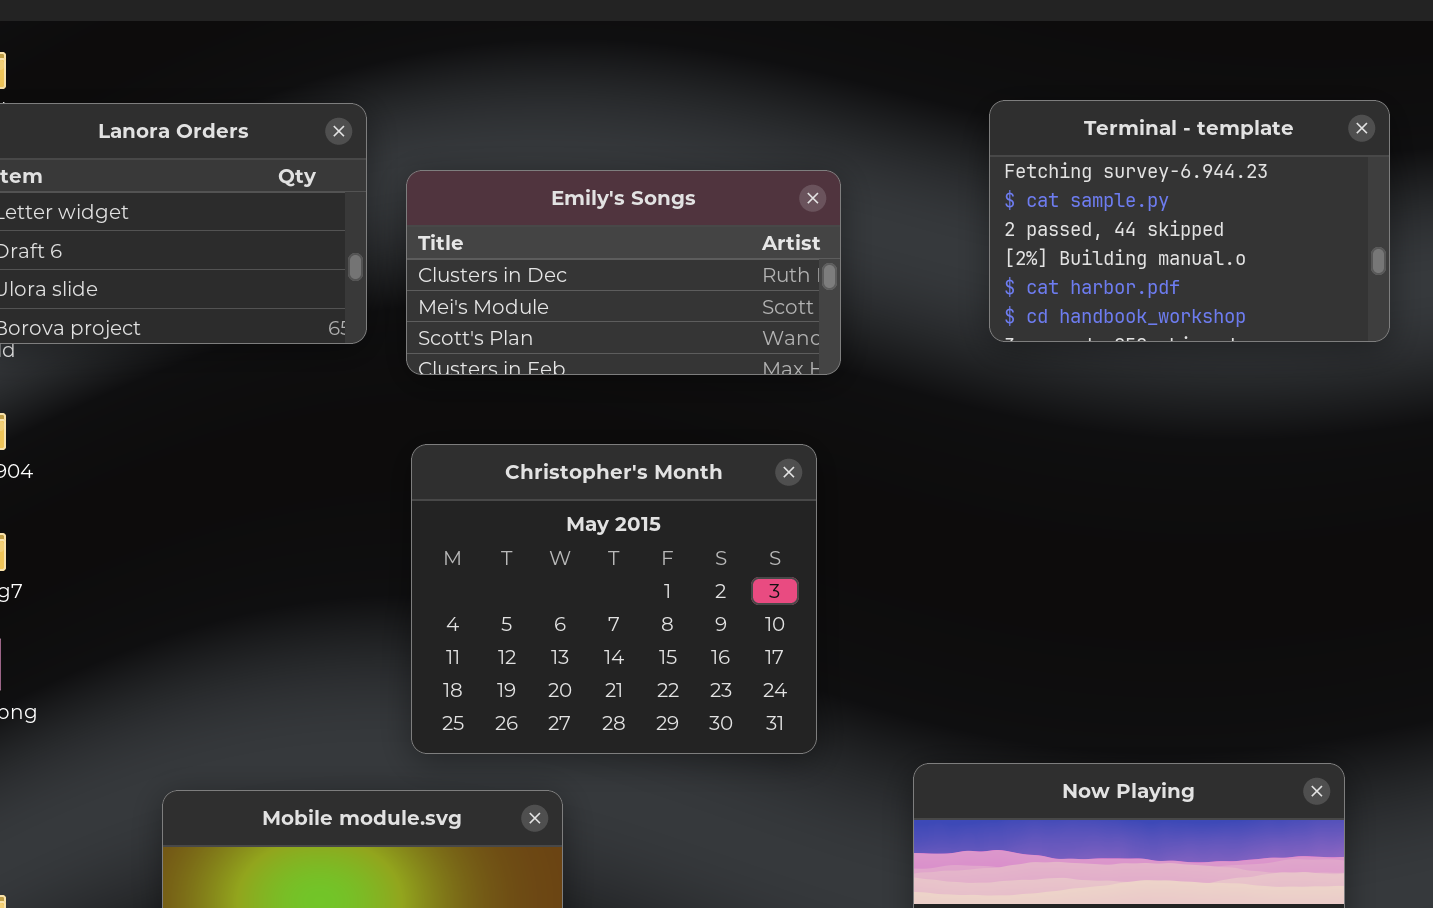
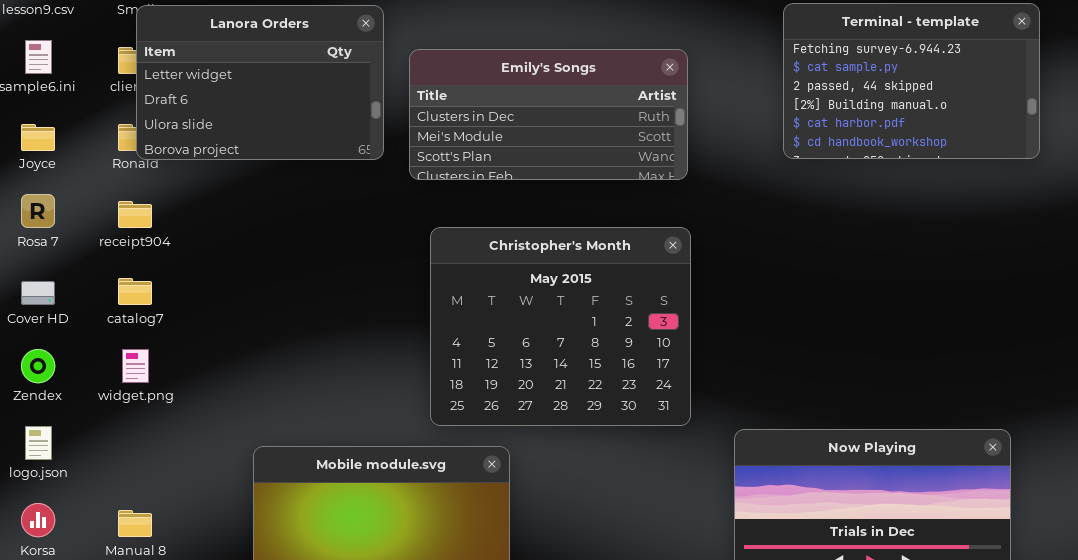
Christopher's Month: [411,444,817,754] -> [430,227,691,426], moved

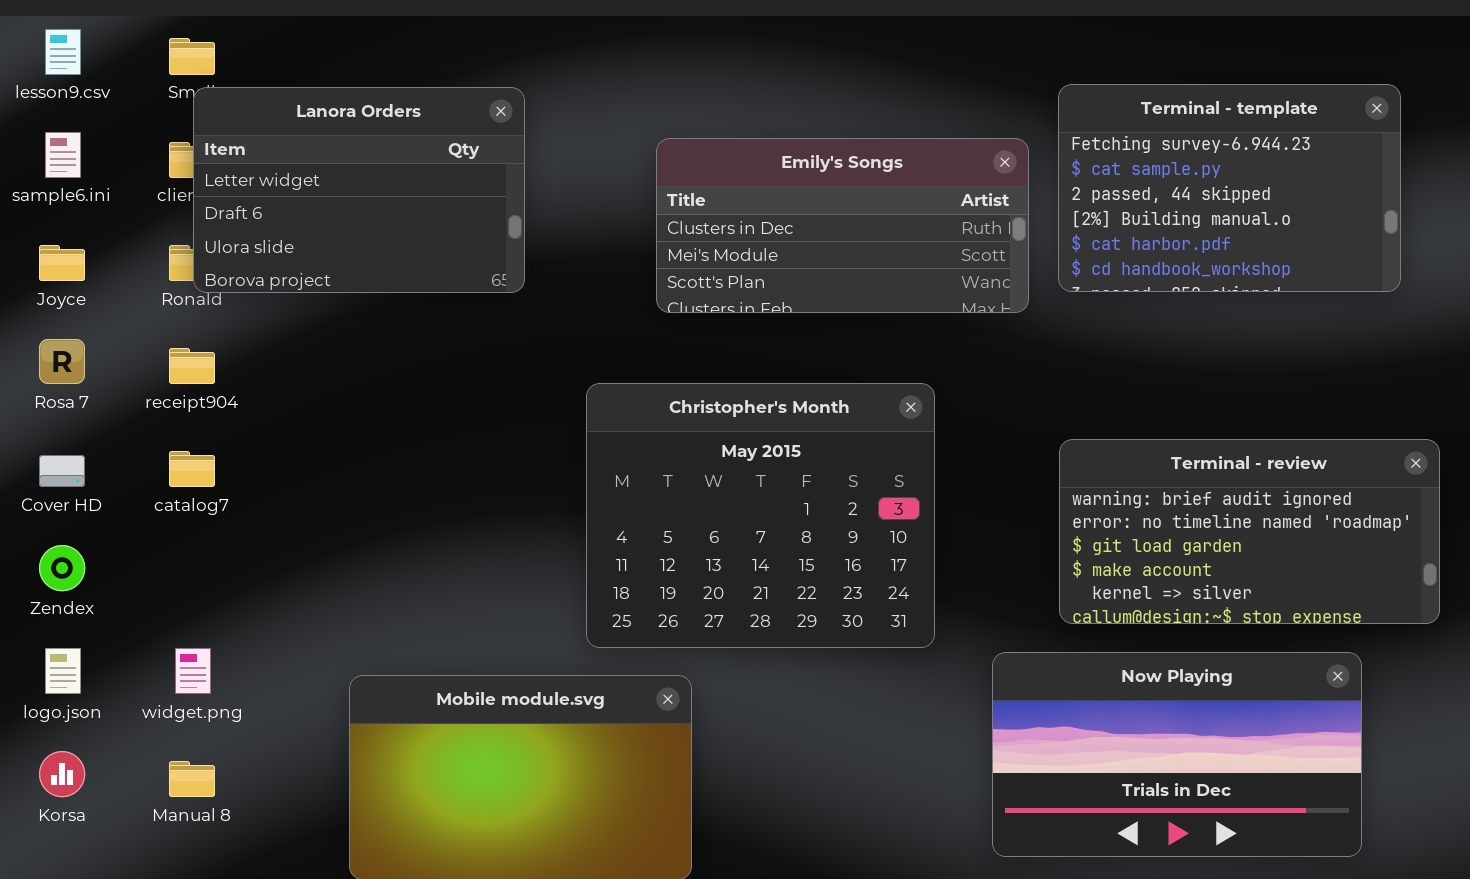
Emily's Songs: [409,49,688,180] -> [656,138,1029,313], moved
Terminal - review: none -> [1059,439,1440,624], opened
widget.png: [122,349,149,383] -> [175,648,211,694], moved

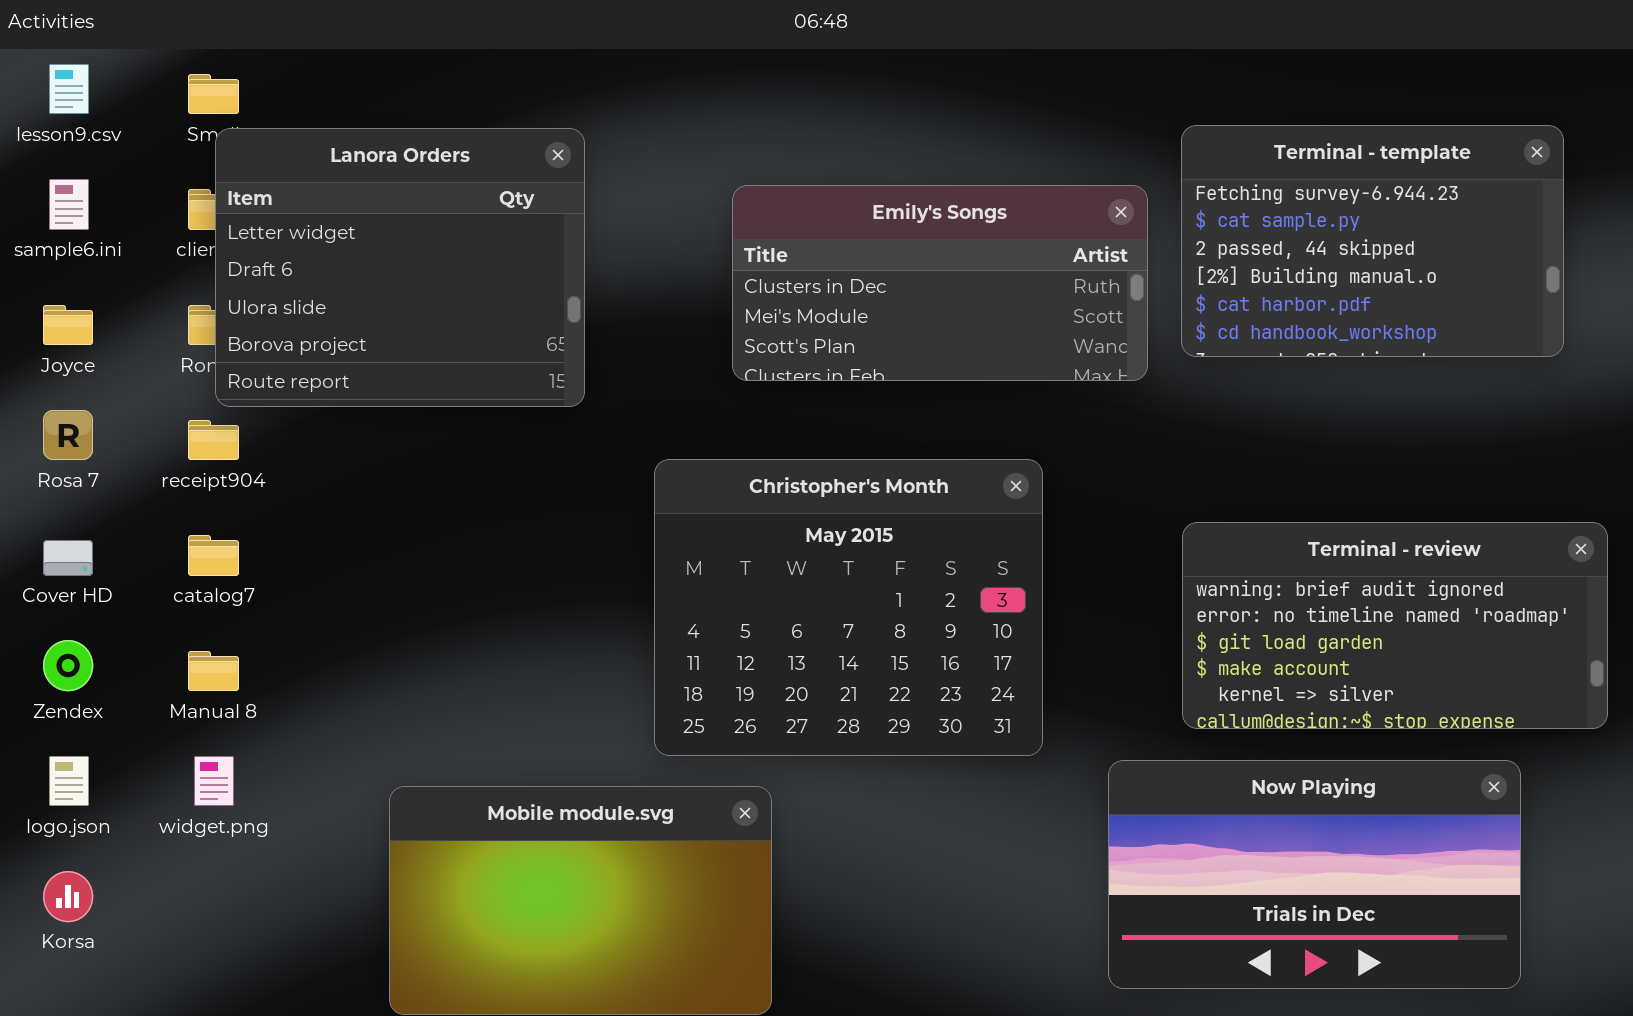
Lanora Orders: [193,87,525,293] -> [215,128,585,407], resized
Manual 8: [169,761,215,797] -> [188,651,239,691], moved

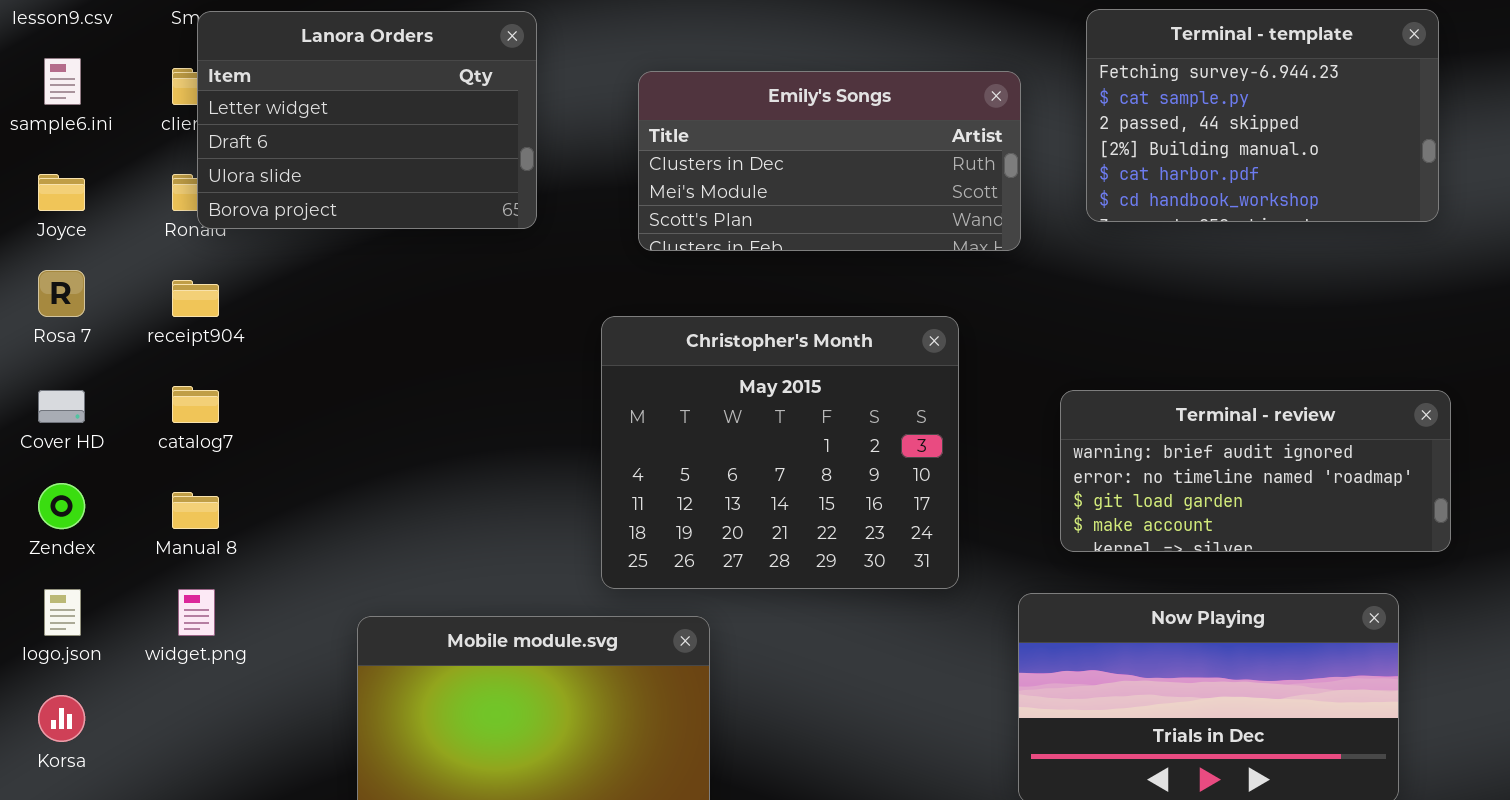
Lanora Orders: [215,128,585,407] -> [197,11,537,229], resized
Emily's Songs: [732,185,1148,381] -> [638,71,1021,251], moved
Terminal - review: [1182,522,1608,729] -> [1060,390,1451,552], moved, resized

